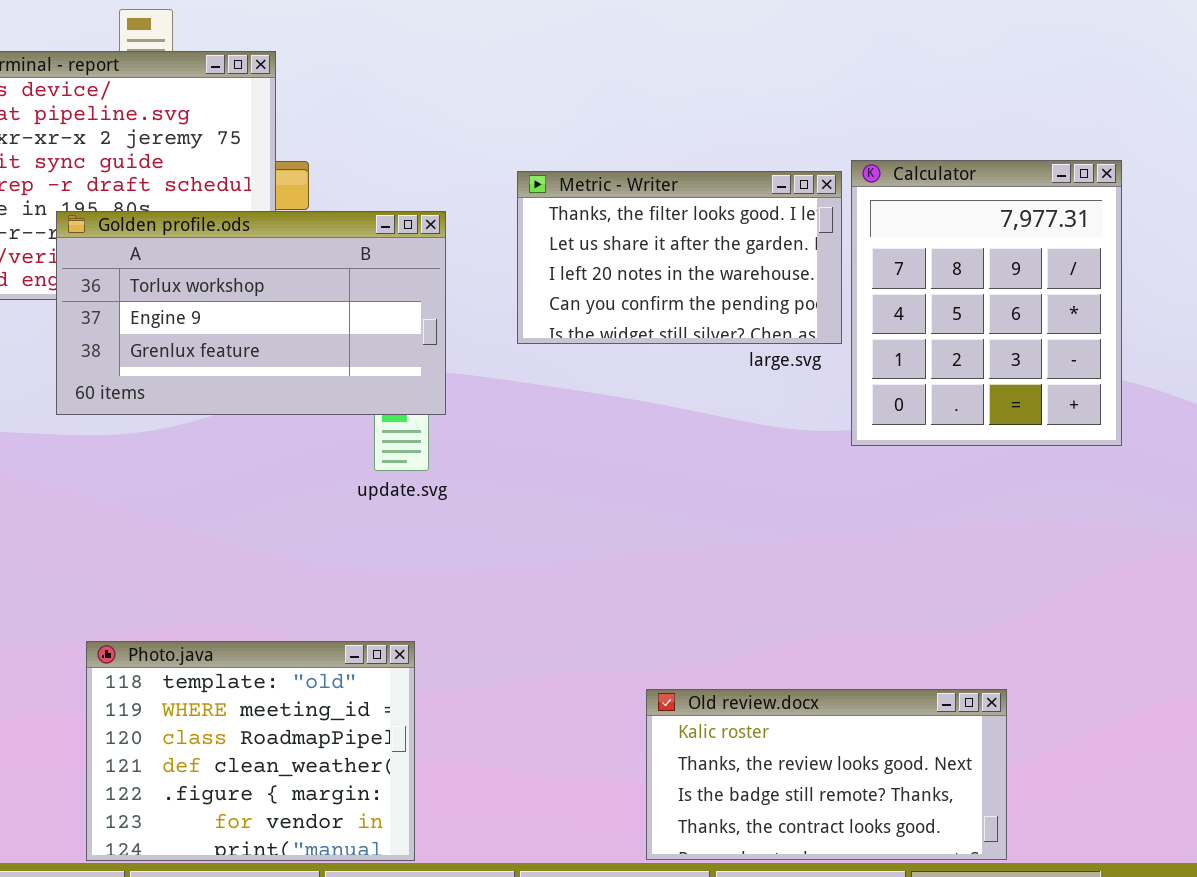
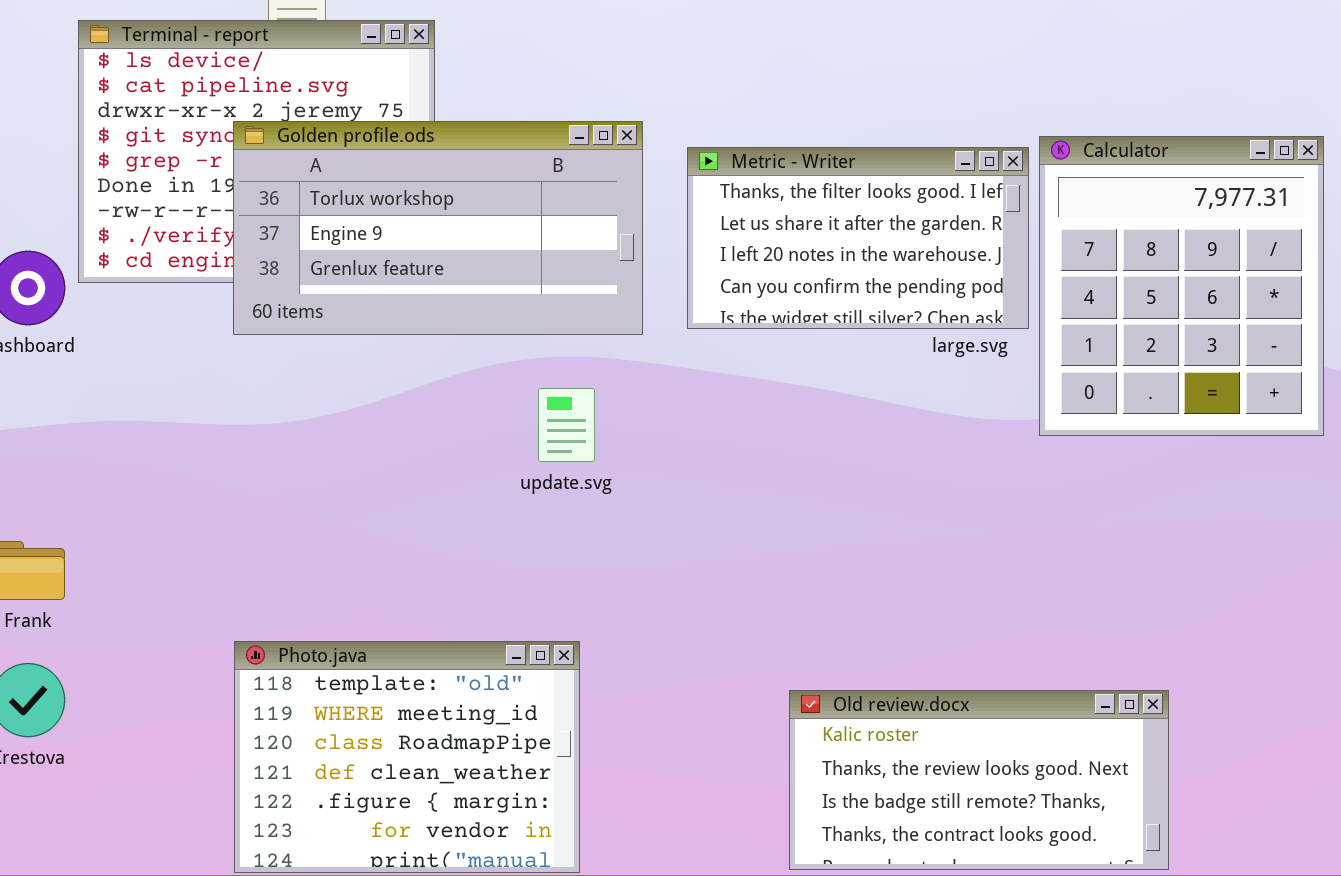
Golden profile.ods: [56,211,446,415] -> [233,121,643,335], moved
Old review.docx: [646,689,1007,860] -> [789,690,1169,870], moved

